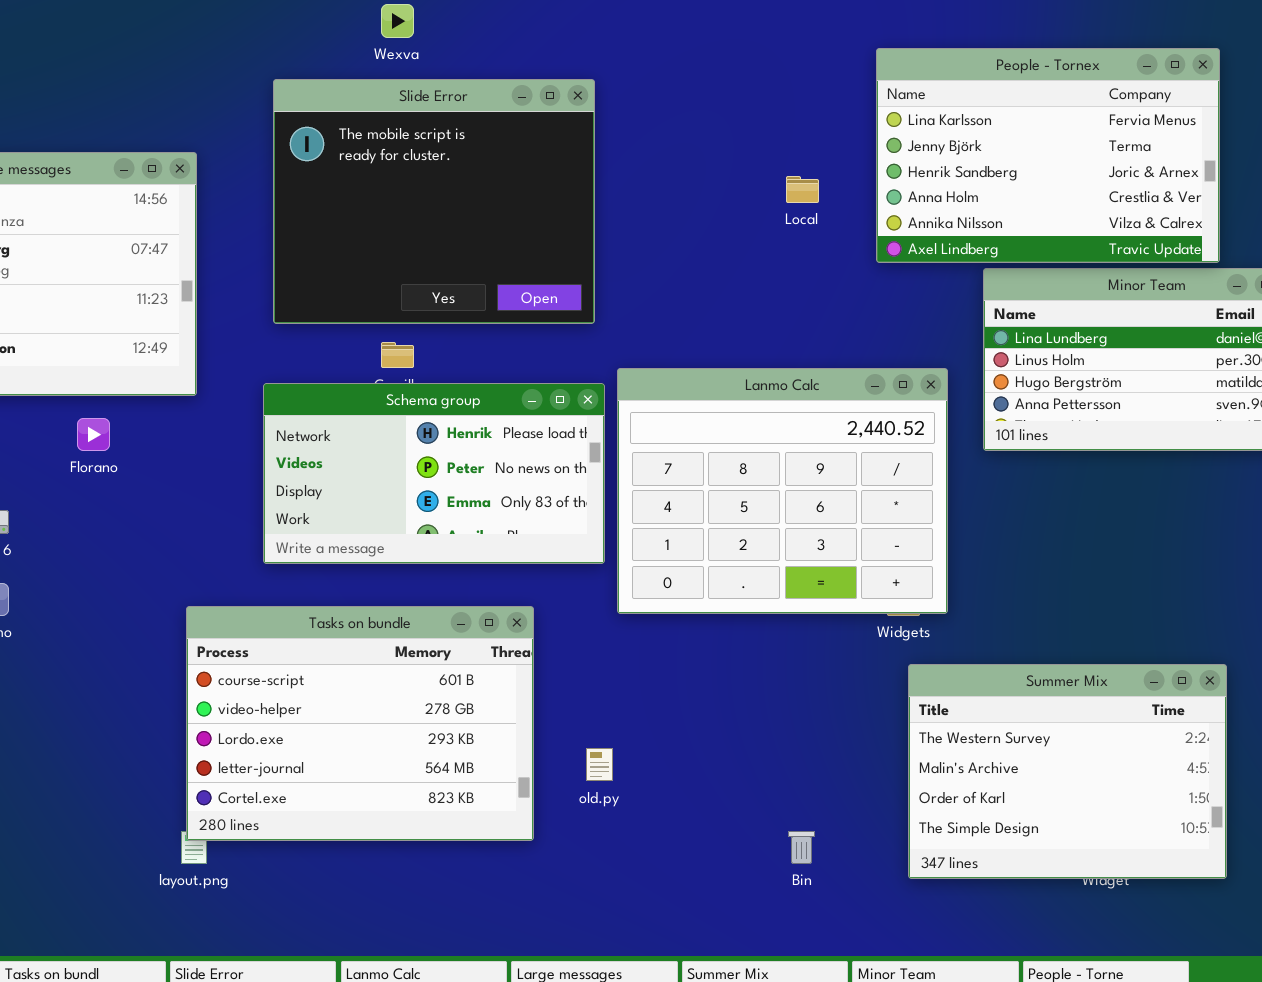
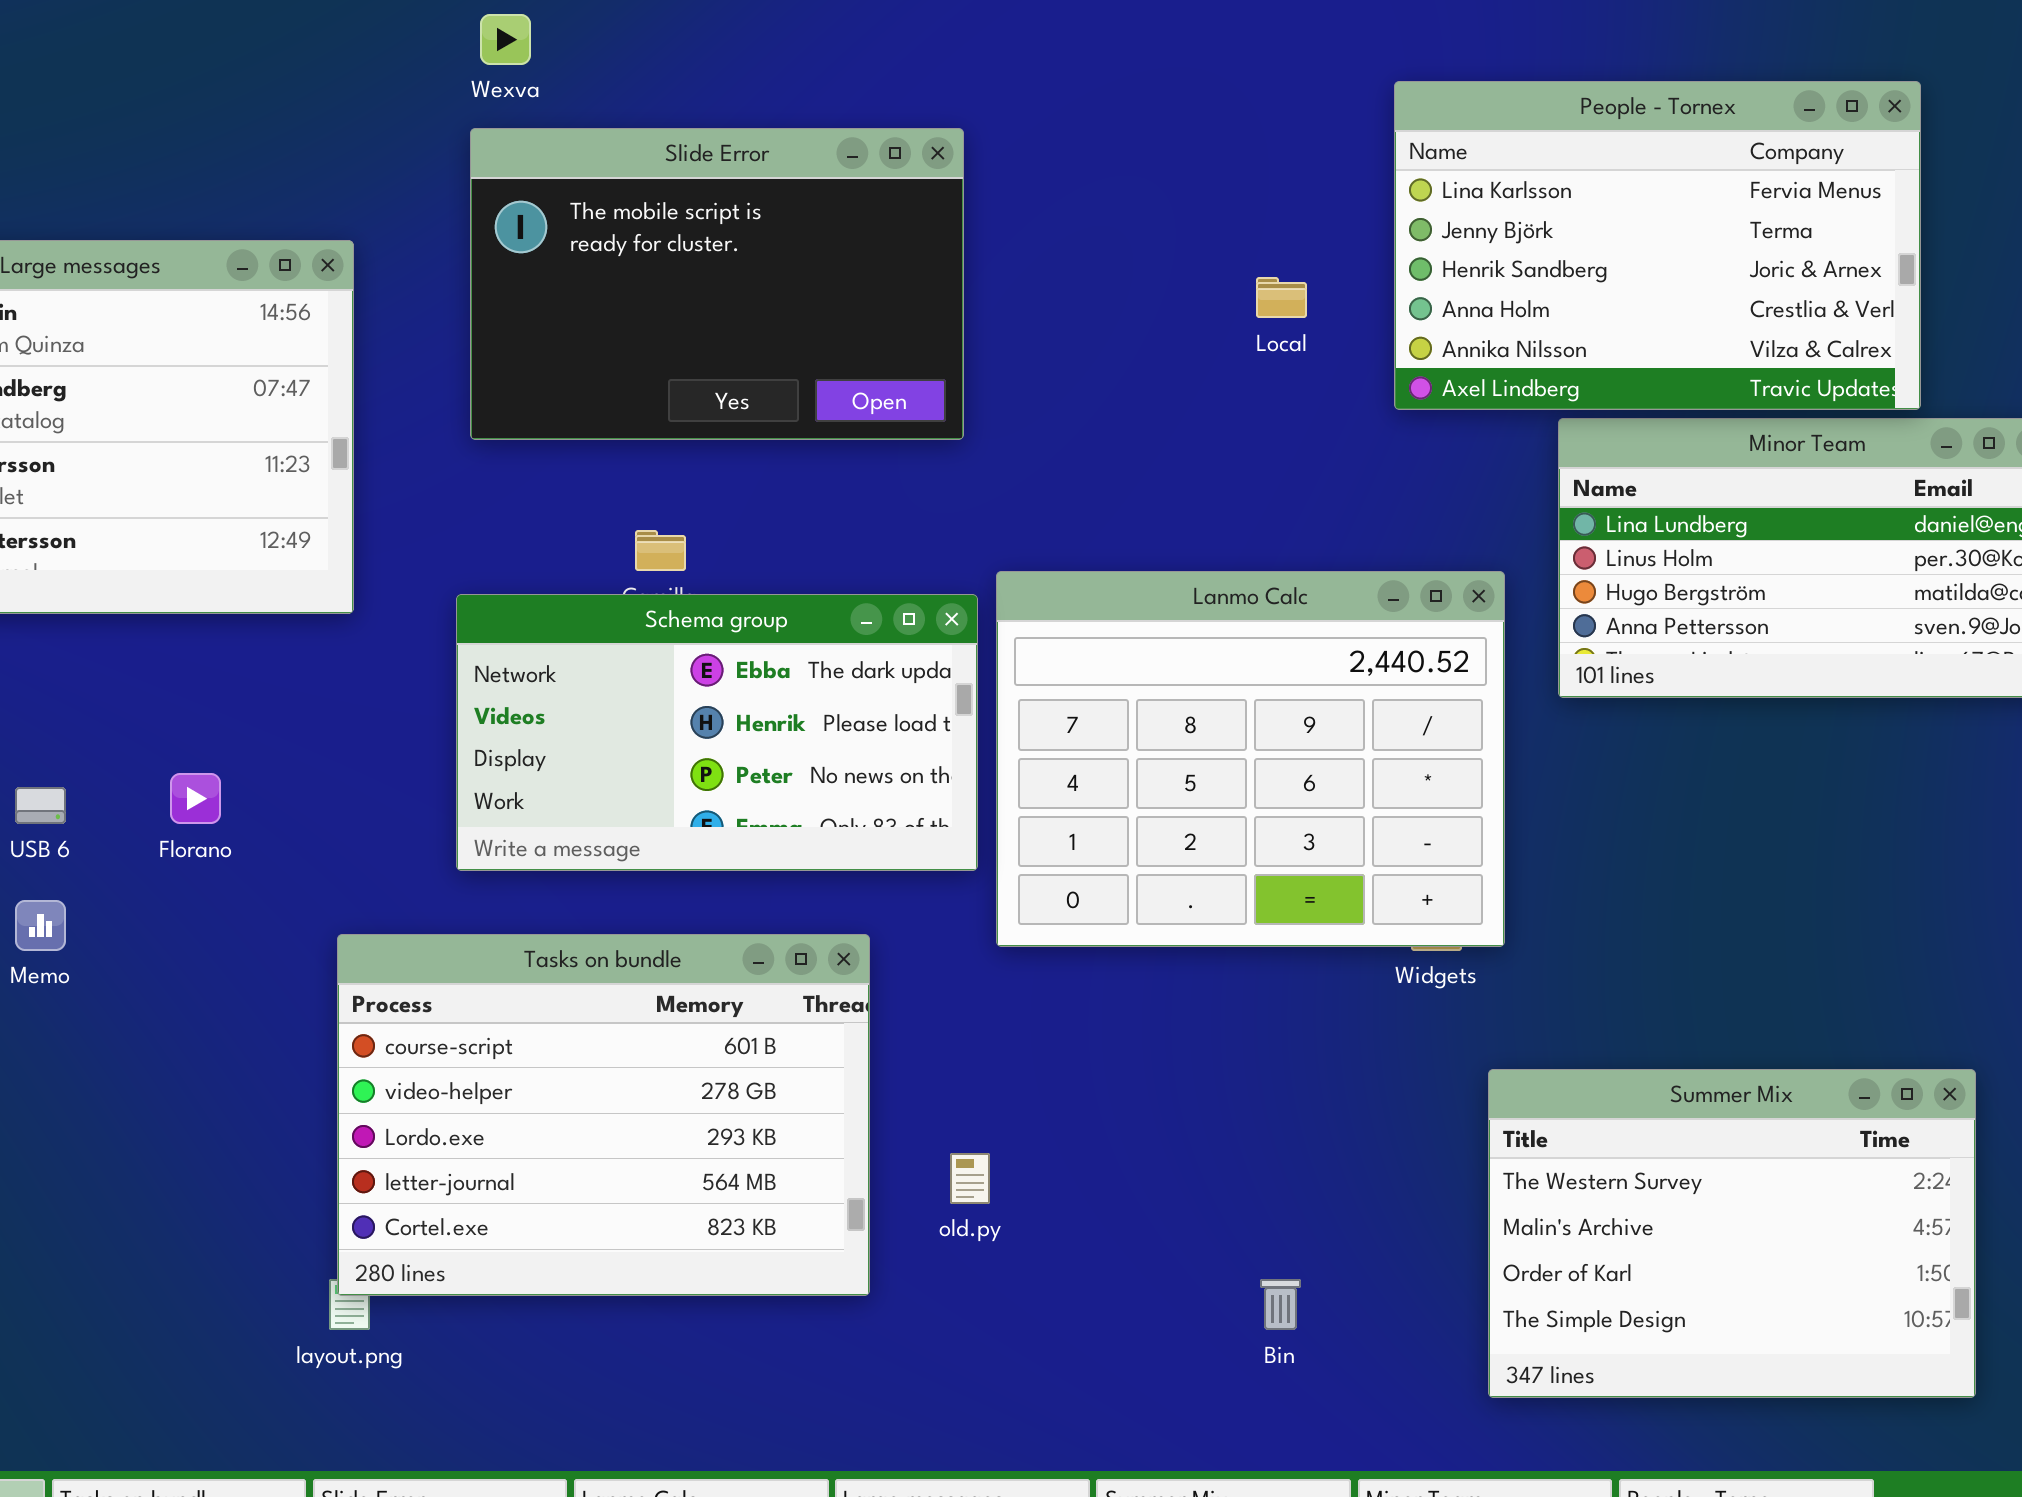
Wexva: [381,4,414,38] -> [480,14,531,65], moved
Slide Error: [273,79,595,324] -> [470,128,964,440], resized
Schema group: [263,383,605,564] -> [456,594,978,871], scrolled up 1 row
Florano: [77,418,110,451] -> [170,773,221,824], moved
Summer Mix: [908,664,1227,879] -> [1488,1069,1976,1398], moved

